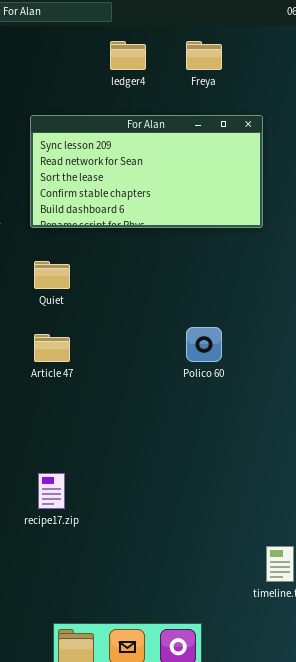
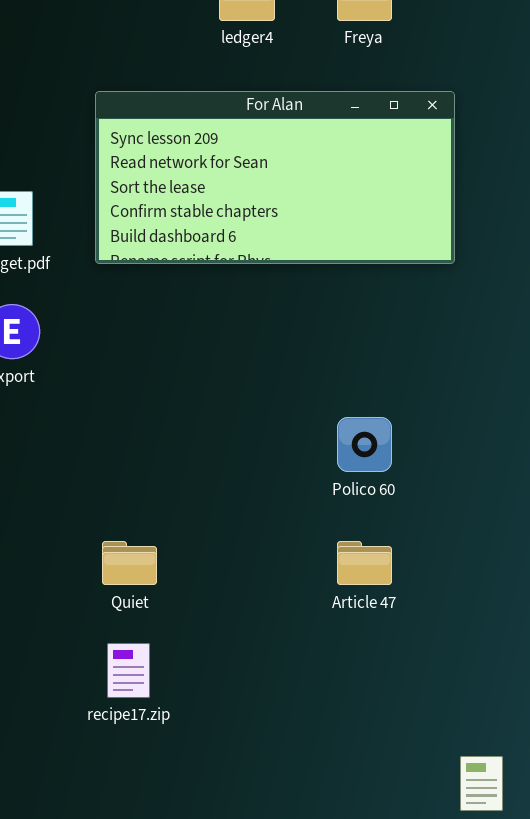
Quiet: [34,261,70,289] -> [102,541,157,585], moved
Article 47: [34,334,70,362] -> [337,541,392,585], moved

